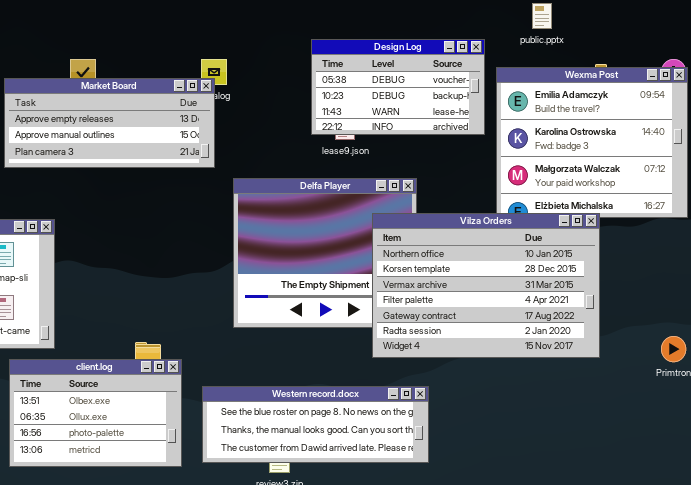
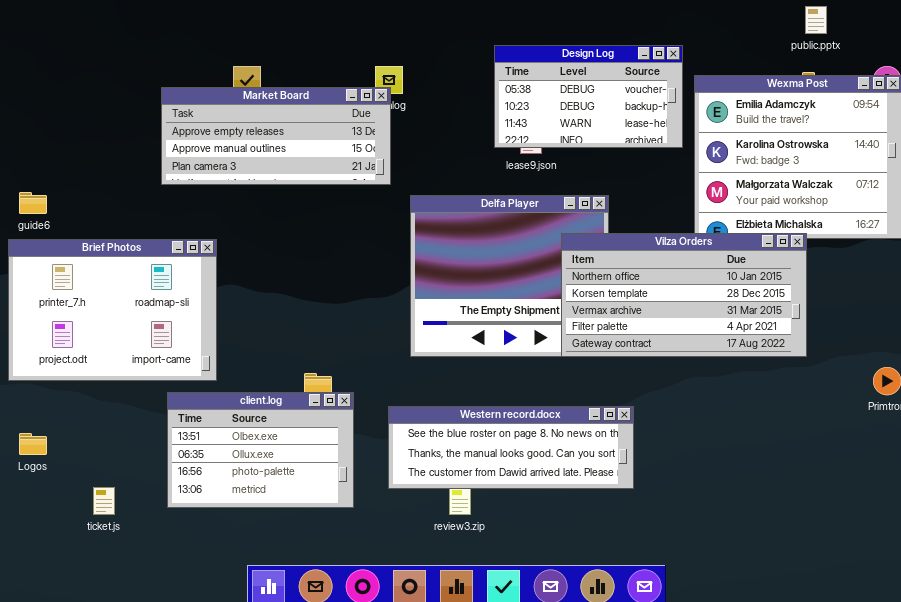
public.pptx: [532,3,552,29] -> [805,6,827,34], moved
Vilza Orders: [372,213,600,358] -> [561,233,807,357], resized
Western record.docx: [202,386,429,463] -> [388,406,634,489], moved

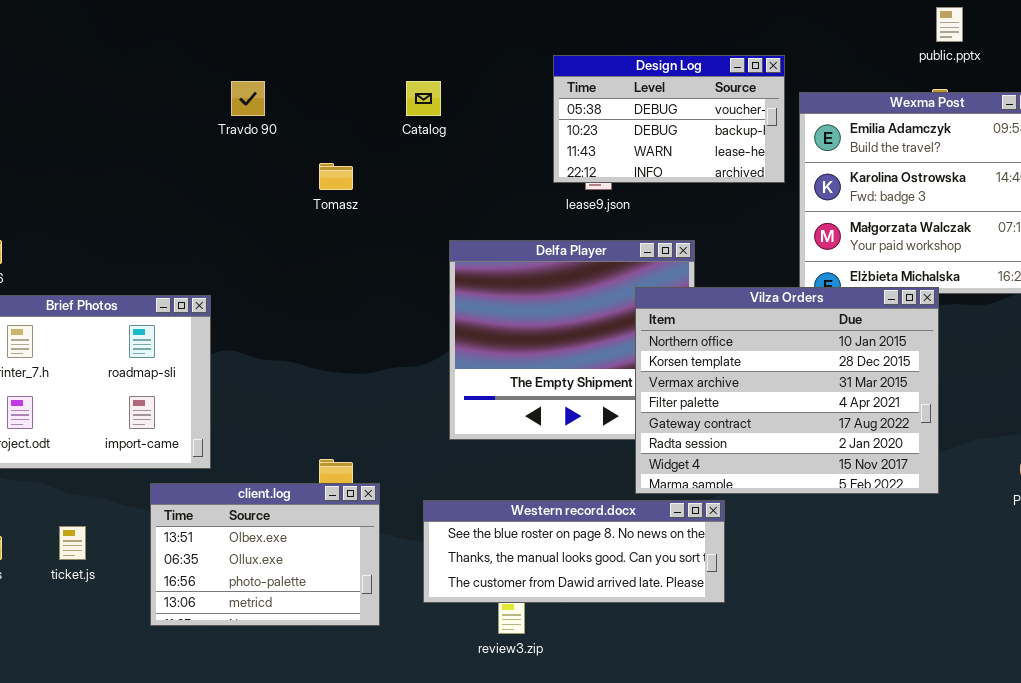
Market Board: [161,87,391,185] -> none, closed
Vilza Orders: [561,233,807,357] -> [635,287,939,494], resized
ticket.js: [93,487,115,515] -> [59,526,86,560], moved

